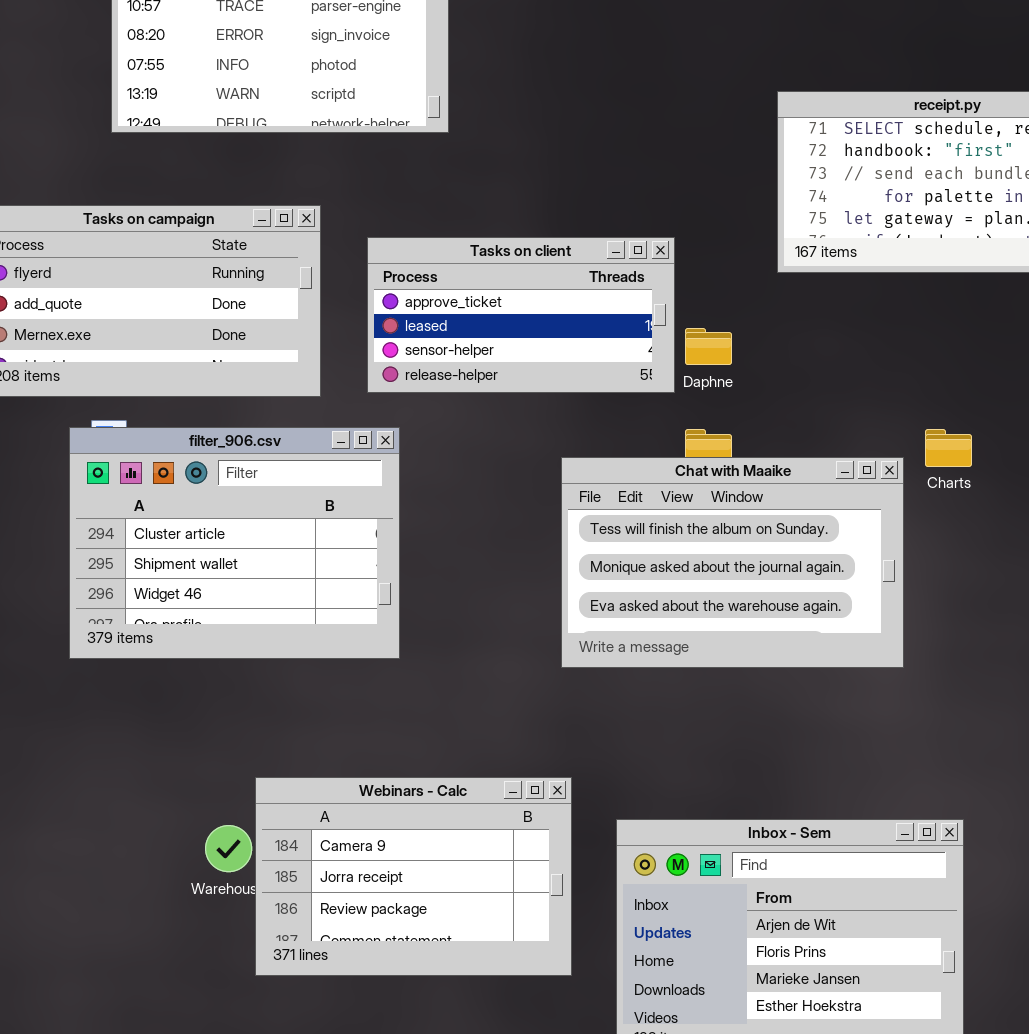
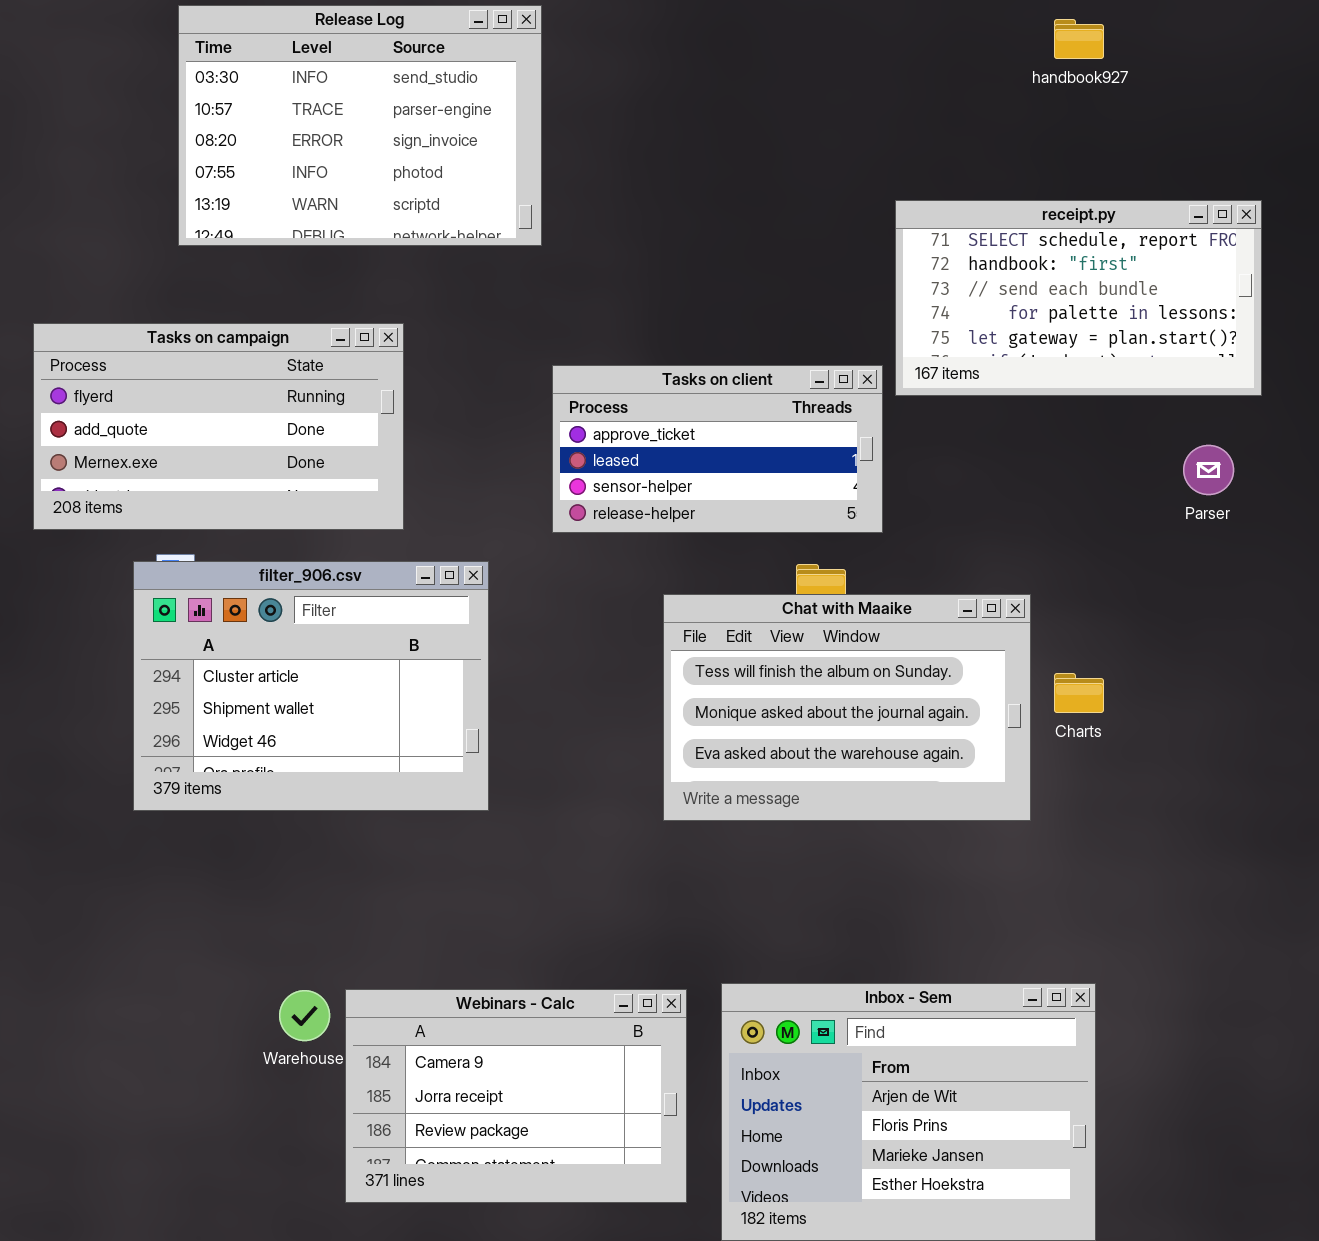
Tasks on client: [367,237,675,393] -> [552,365,883,533], moved
Charts: [925,429,972,467] -> [1054,673,1104,713], moved
Webinars - Calc: [255,777,572,976] -> [345,989,687,1203], moved

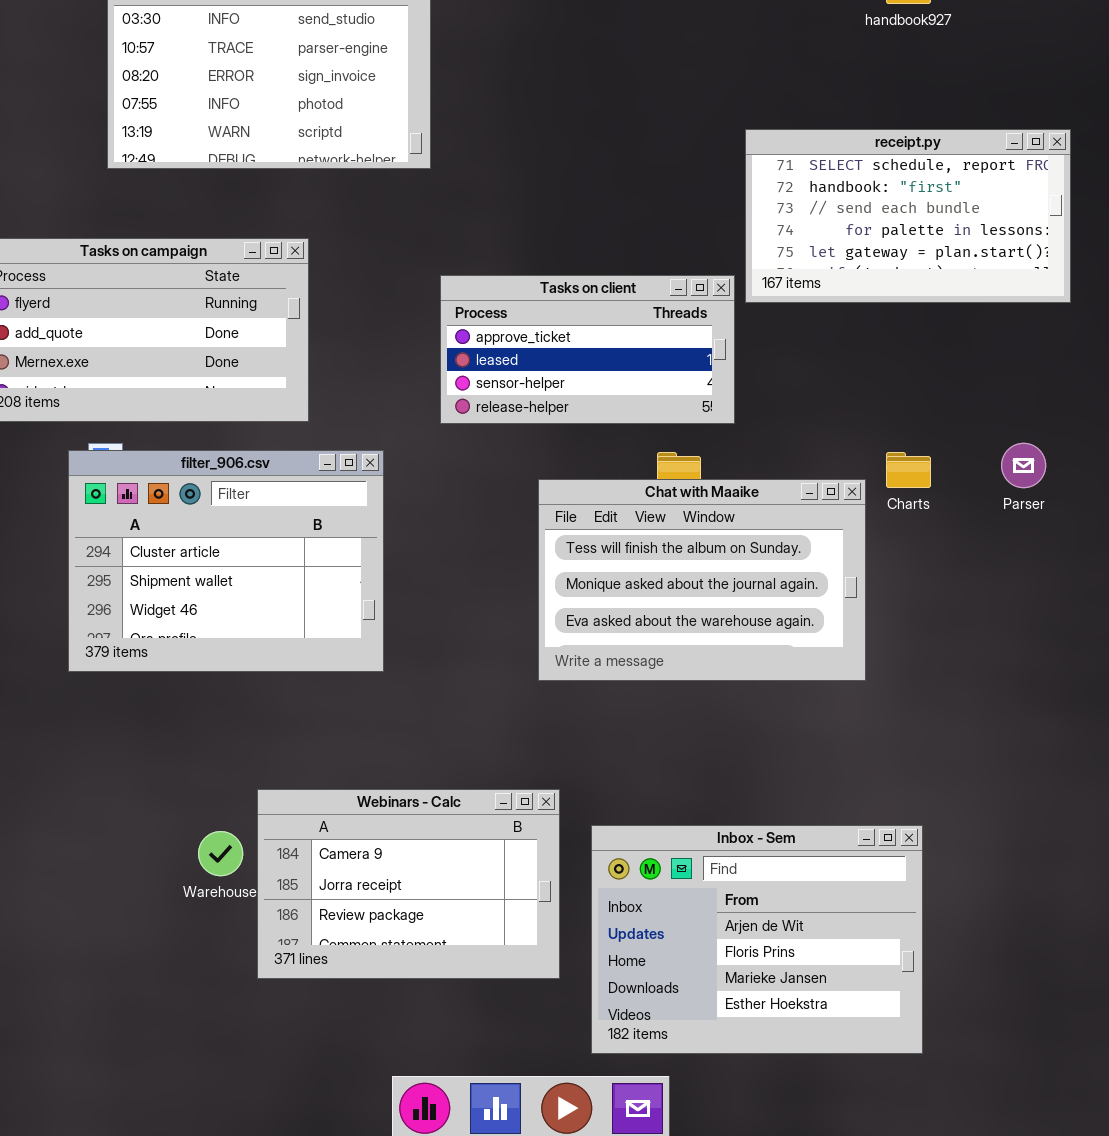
Parser: [1183,445,1234,495] -> [1001,443,1046,488], moved
Charts: [1054,673,1104,713] -> [886,452,931,488], moved
Webinars - Calc: [345,989,687,1203] -> [257,789,560,979], moved

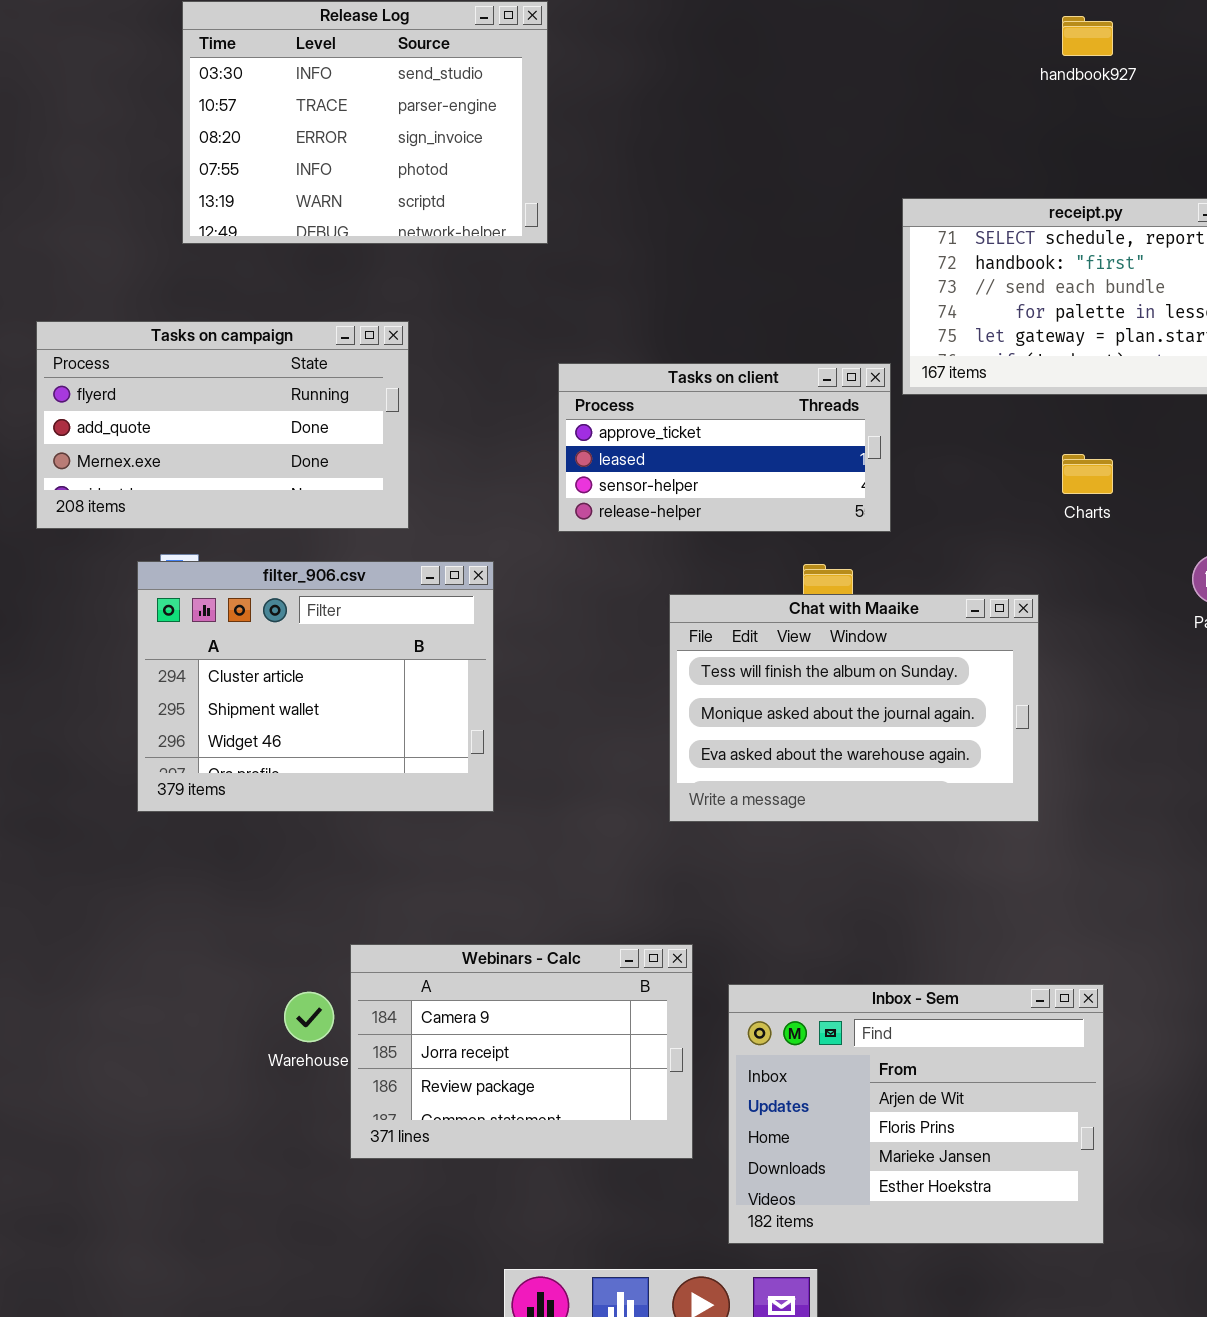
Charts: [886,452,931,488] -> [1062,454,1113,494], moved

